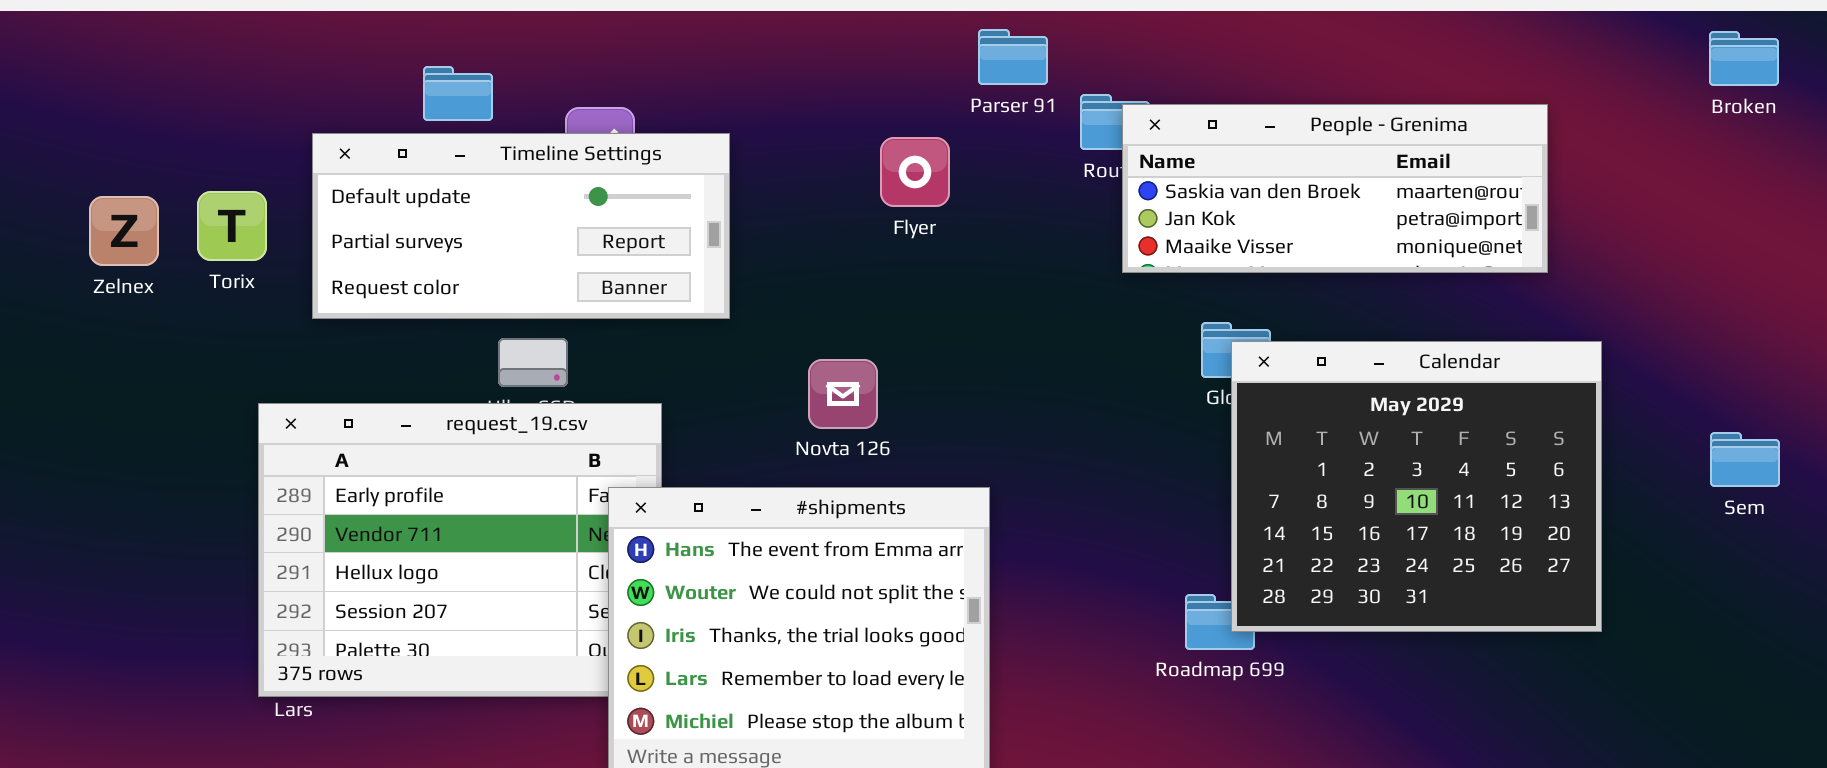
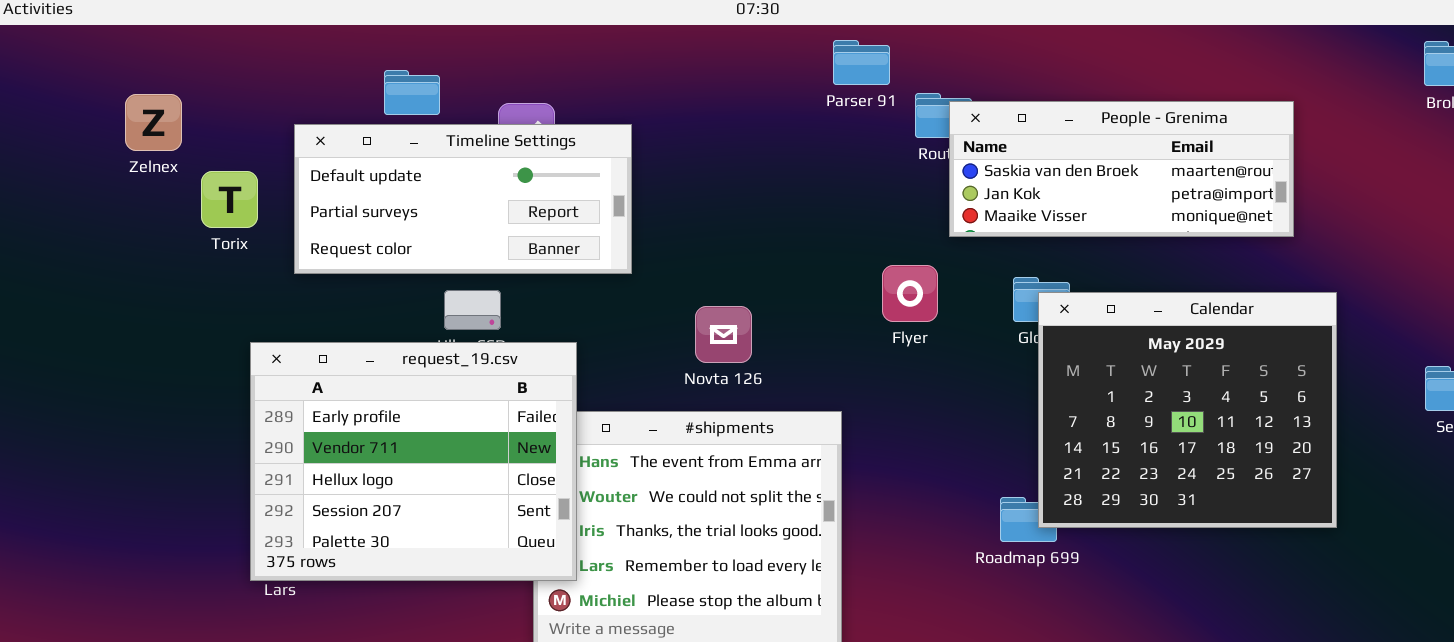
Flyer: [880,137,950,207] -> [882,265,938,322], moved
Zelnex: [89,196,159,266] -> [125,94,182,151], moved
request_19.csv: [258,403,662,697] -> [250,342,577,581], raised

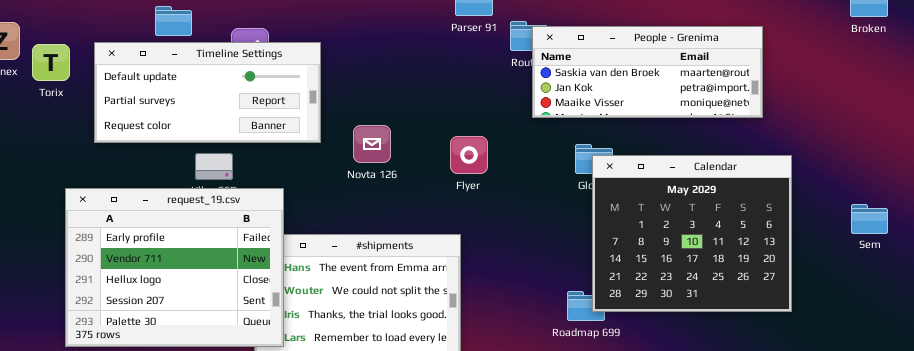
Torix: [201,171,258,228] -> [32,44,70,81], moved
Flyer: [882,265,938,322] -> [450,136,488,174], moved
Novta 126: [695,306,752,363] -> [353,125,391,163], moved

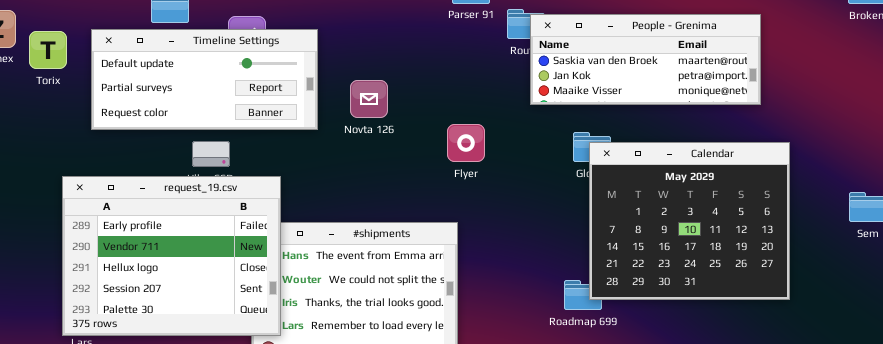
Novta 126: [353,125,391,163] -> [350,80,388,118], moved

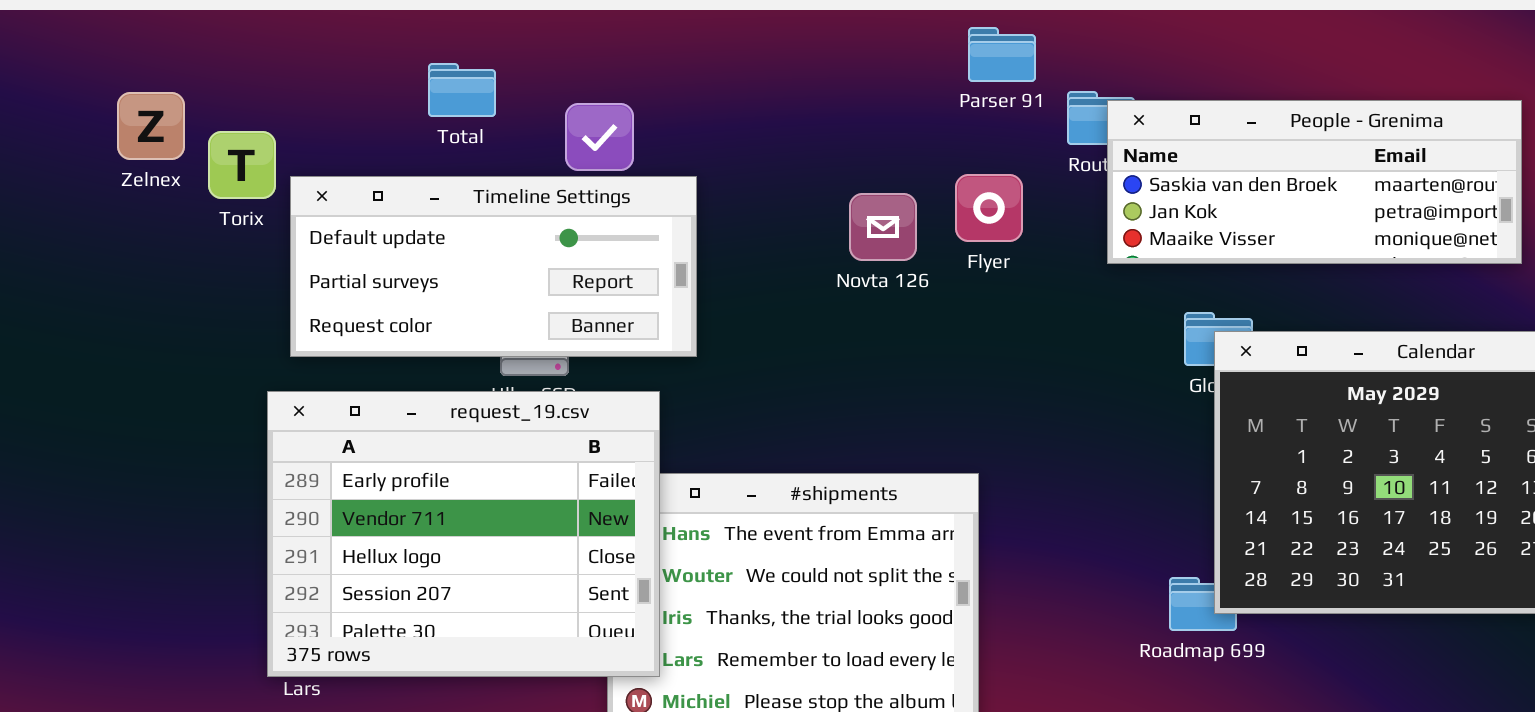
Timeline Settings: [91,29,318,130] -> [290,176,697,357], moved
Novta 126: [350,80,388,118] -> [849,193,917,261], moved
Flyer: [447,124,485,162] -> [955,174,1023,242], moved

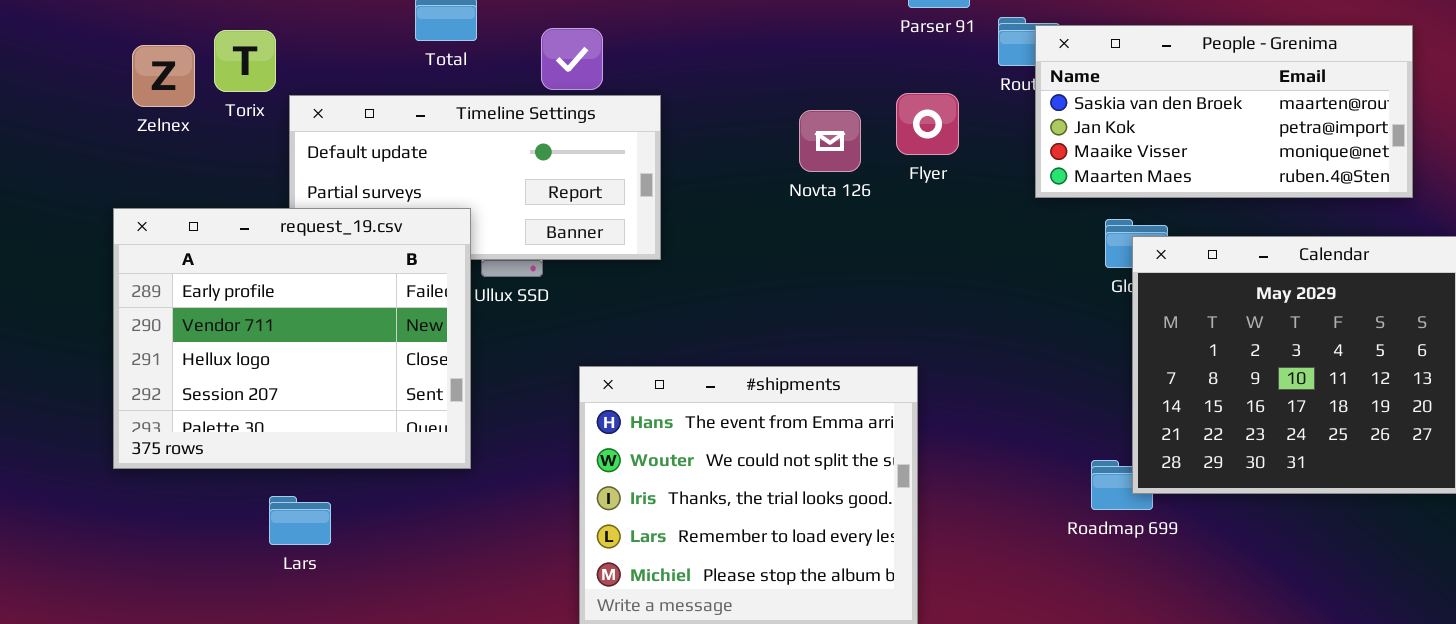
Zelnex: [117,92,185,160] -> [132,45,195,107], moved
People - Grenima: [1107,100,1522,264] -> [1035,25,1413,198], resized
Torix: [208,131,276,199] -> [214,30,276,92], moved
request_19.csv: [267,391,660,677] -> [113,208,471,469], moved

